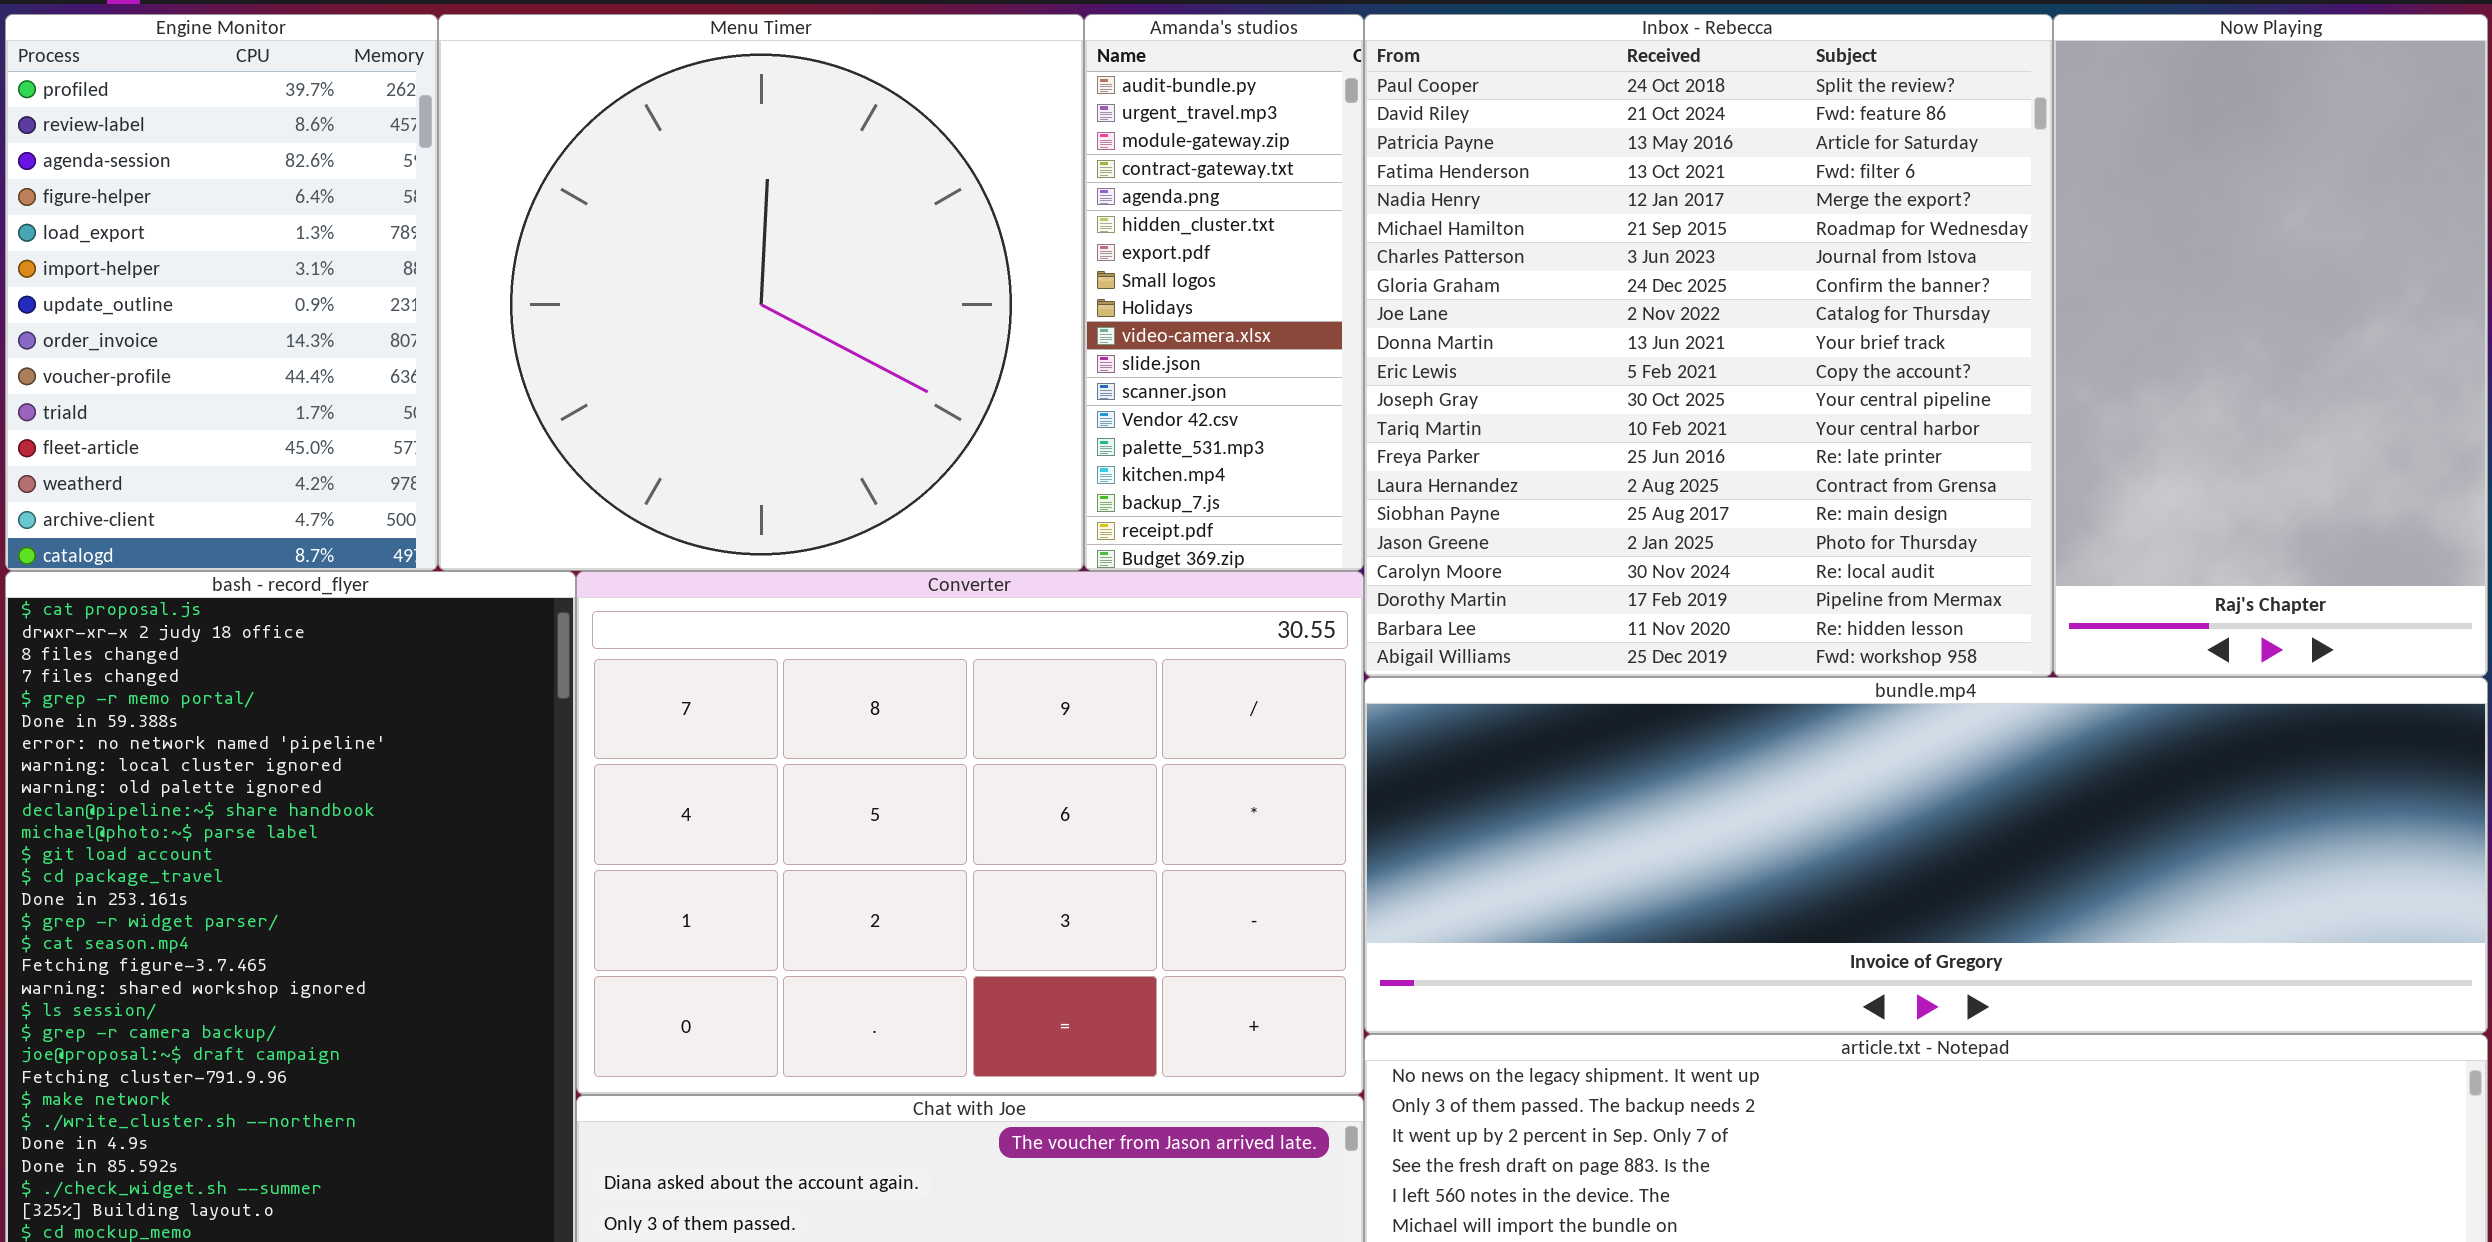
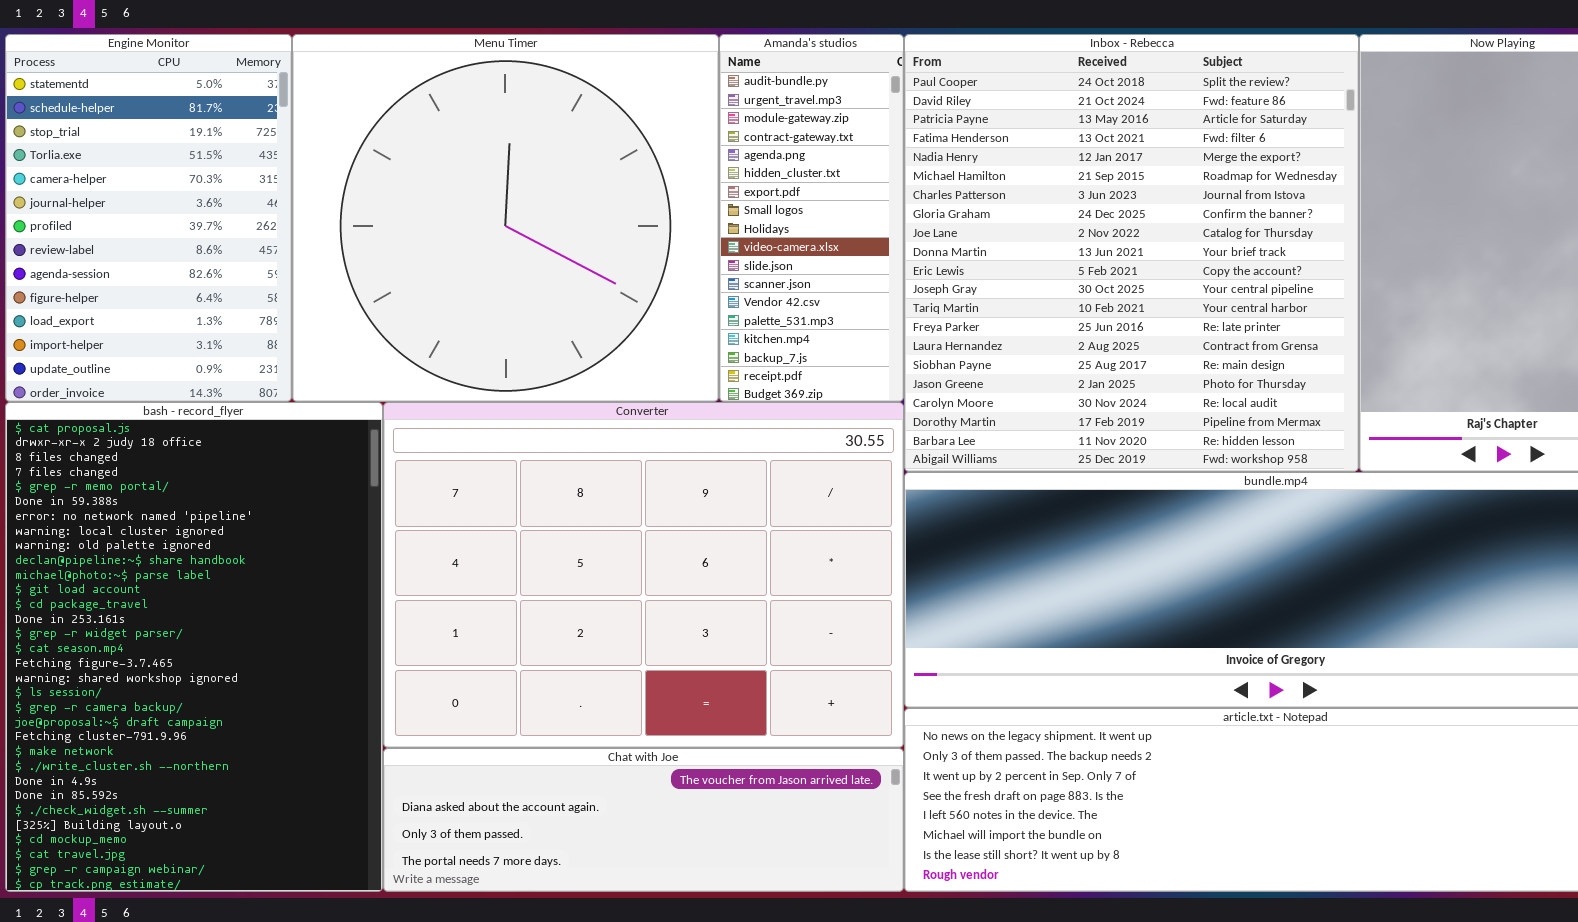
Engine Monitor: [5,14,438,571] -> [5,34,292,402], scrolled up 6 rows

